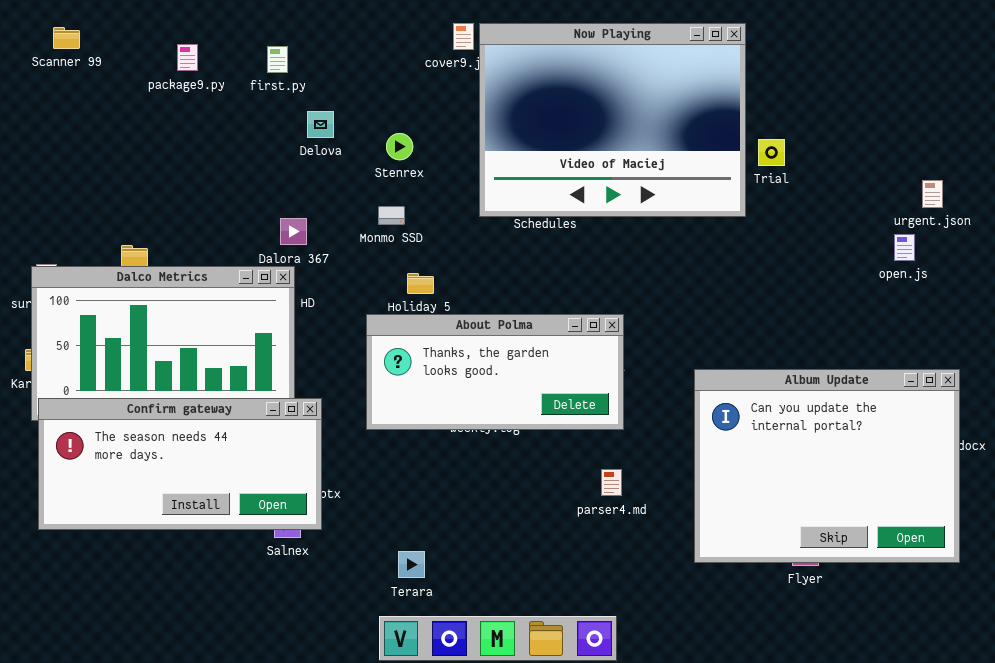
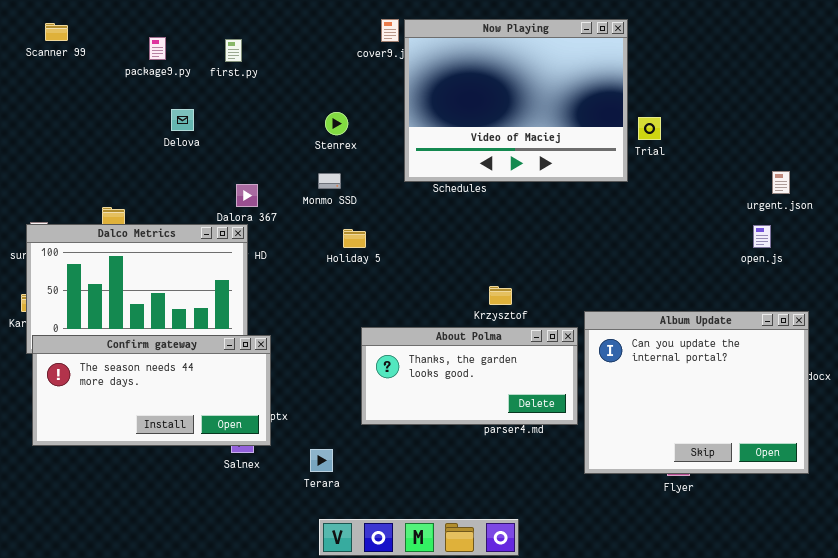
Delova: [307,111,334,138] -> [171,109,194,131], moved
urgent.json: [922,180,943,208] -> [772,171,790,194], moved
open.js: [894,234,915,261] -> [753,225,771,248], moved
About Polma: [366,314,624,430] -> [361,327,578,425], moved
Terara: [398,551,425,578] -> [310,449,333,472], moved

